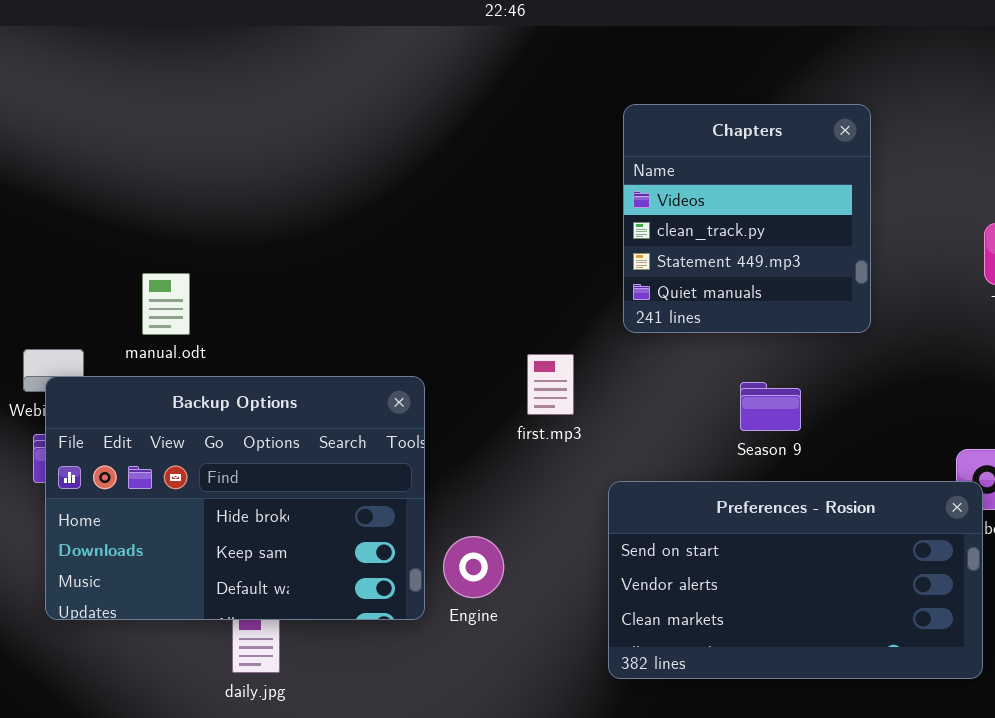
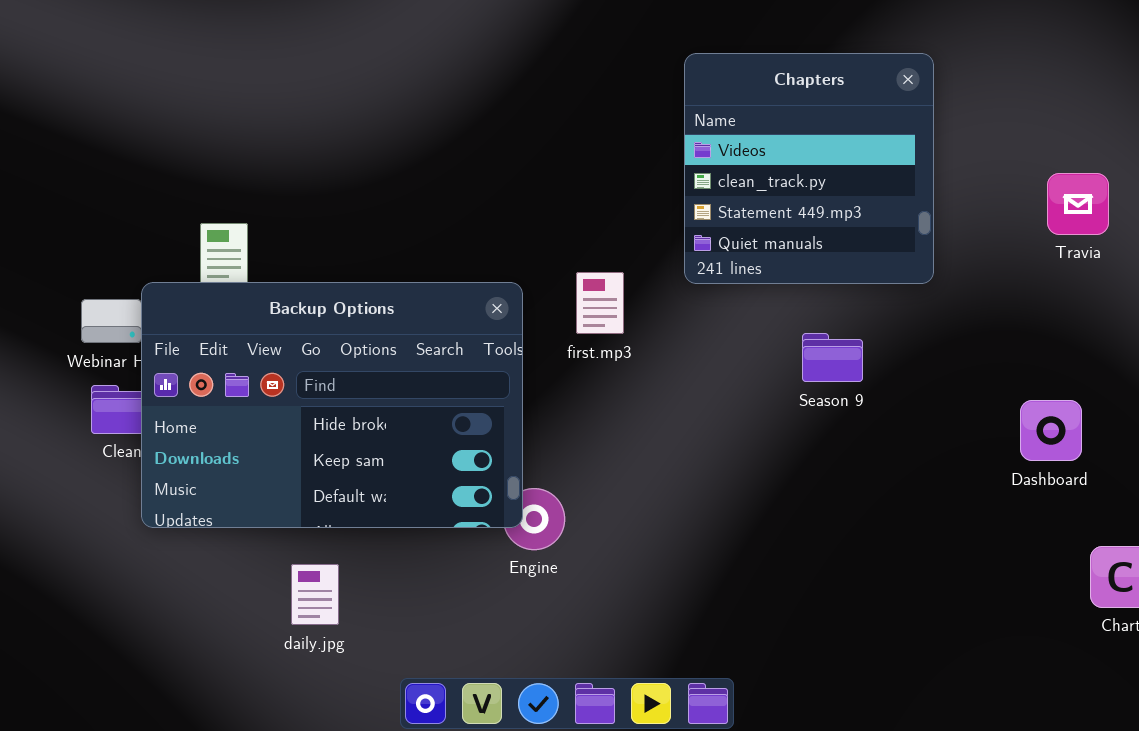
first.mp3: [527,354,574,415] -> [576,272,624,334], moved
Backup Options: [45,376,425,620] -> [141,282,523,528], moved
Preferences - Rosion: [608,481,983,679] -> none, closed

